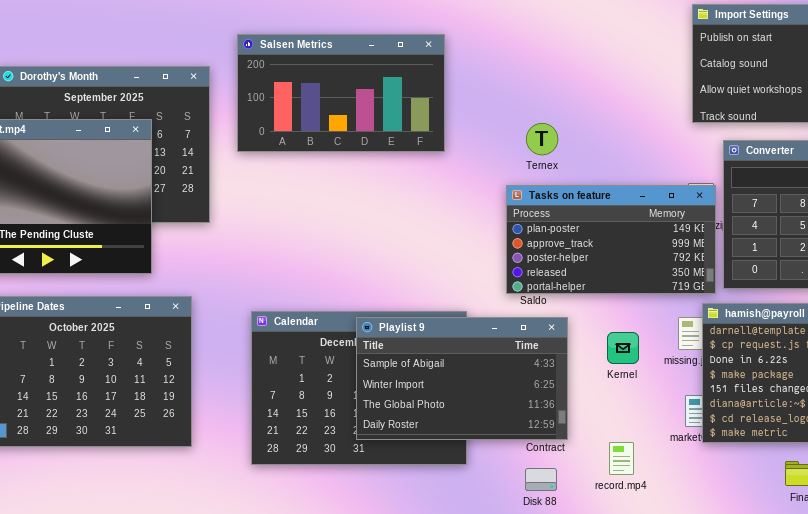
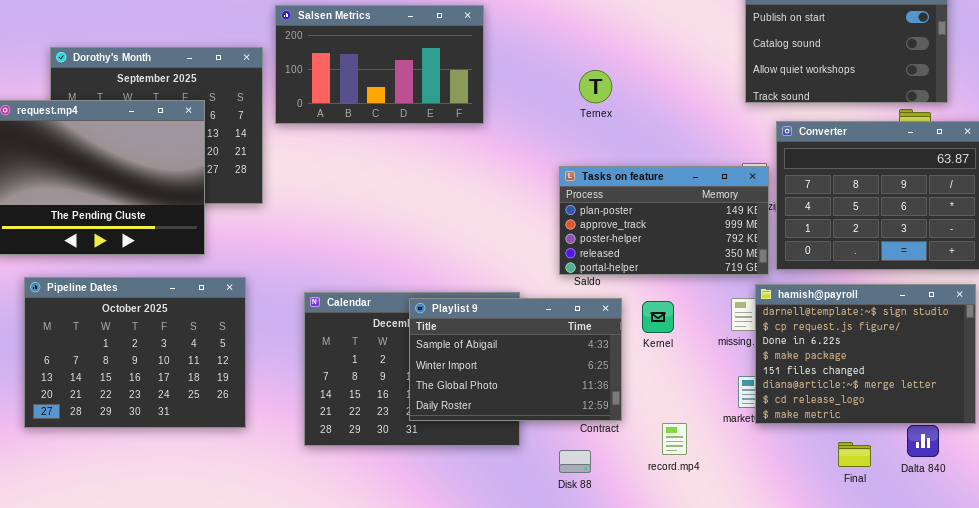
Salsen Metrics: [237,34,445,152] -> [275,5,484,124], moved
Ternex: [526,123,558,155] -> [579,70,612,103], moved
Kernel: [607,332,639,364] -> [642,301,674,333], moved
Disk 88: [525,468,557,491] -> [559,450,591,473], moved

